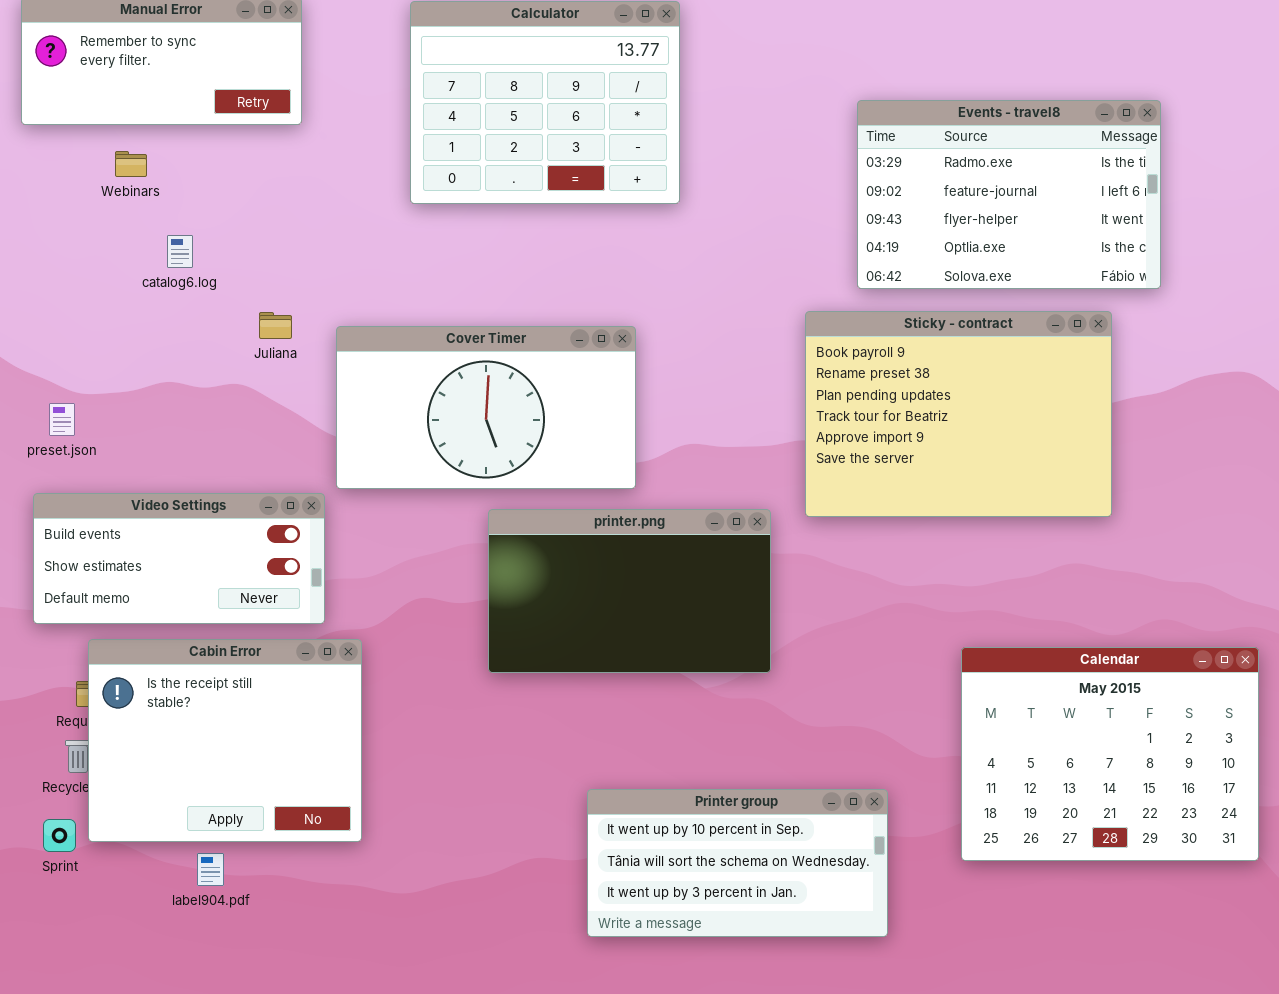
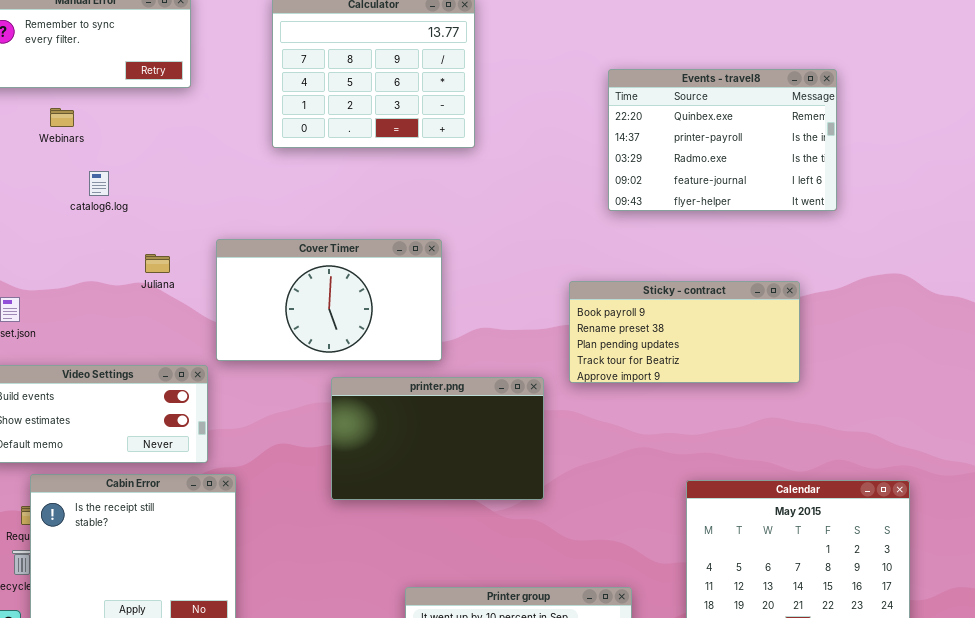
Events - travel8: [857,100,1161,289] -> [608,69,837,211], scrolled up 2 rows
Sticky - contract: [805,311,1112,517] -> [569,281,800,383], resized
Juliana: [259,312,292,339] -> [145,254,170,273], moved

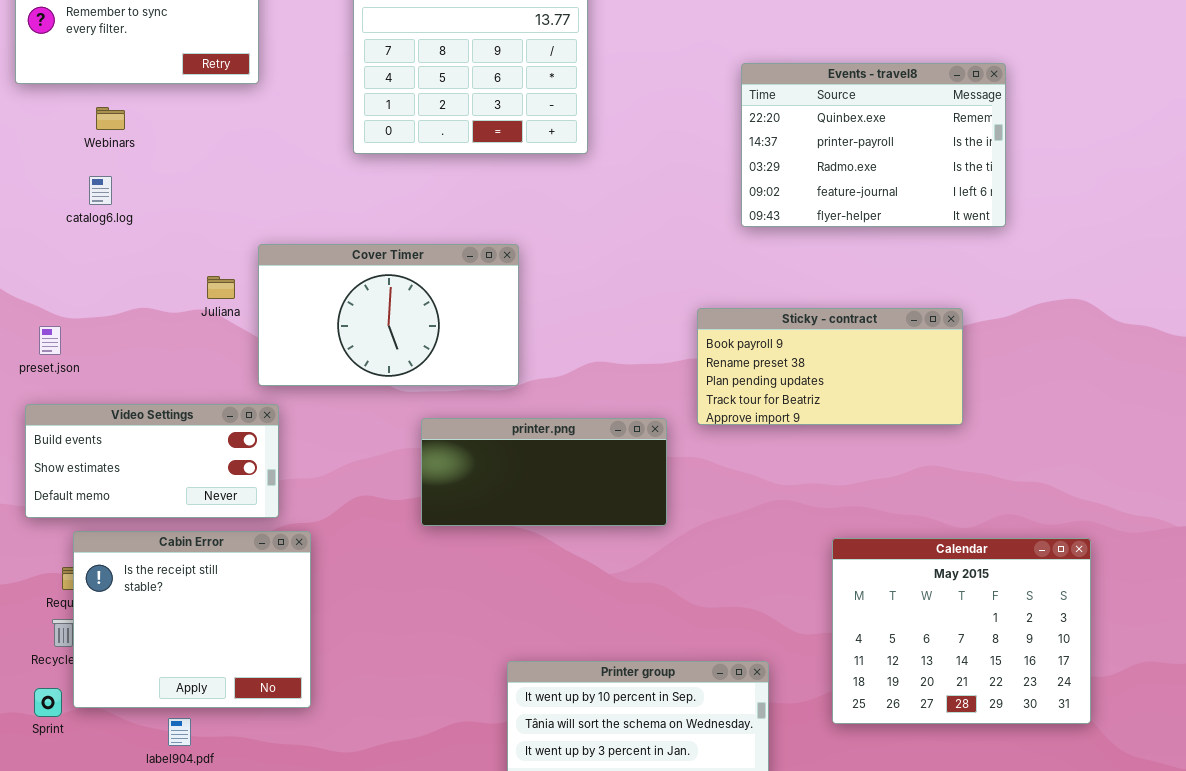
catalog6.log: [89,171,109,196] -> [89,176,112,205], moved
Cover Timer: [216,239,442,361] -> [258,244,519,386], moved
printer.png: [331,377,544,500] -> [421,418,667,526], resized

